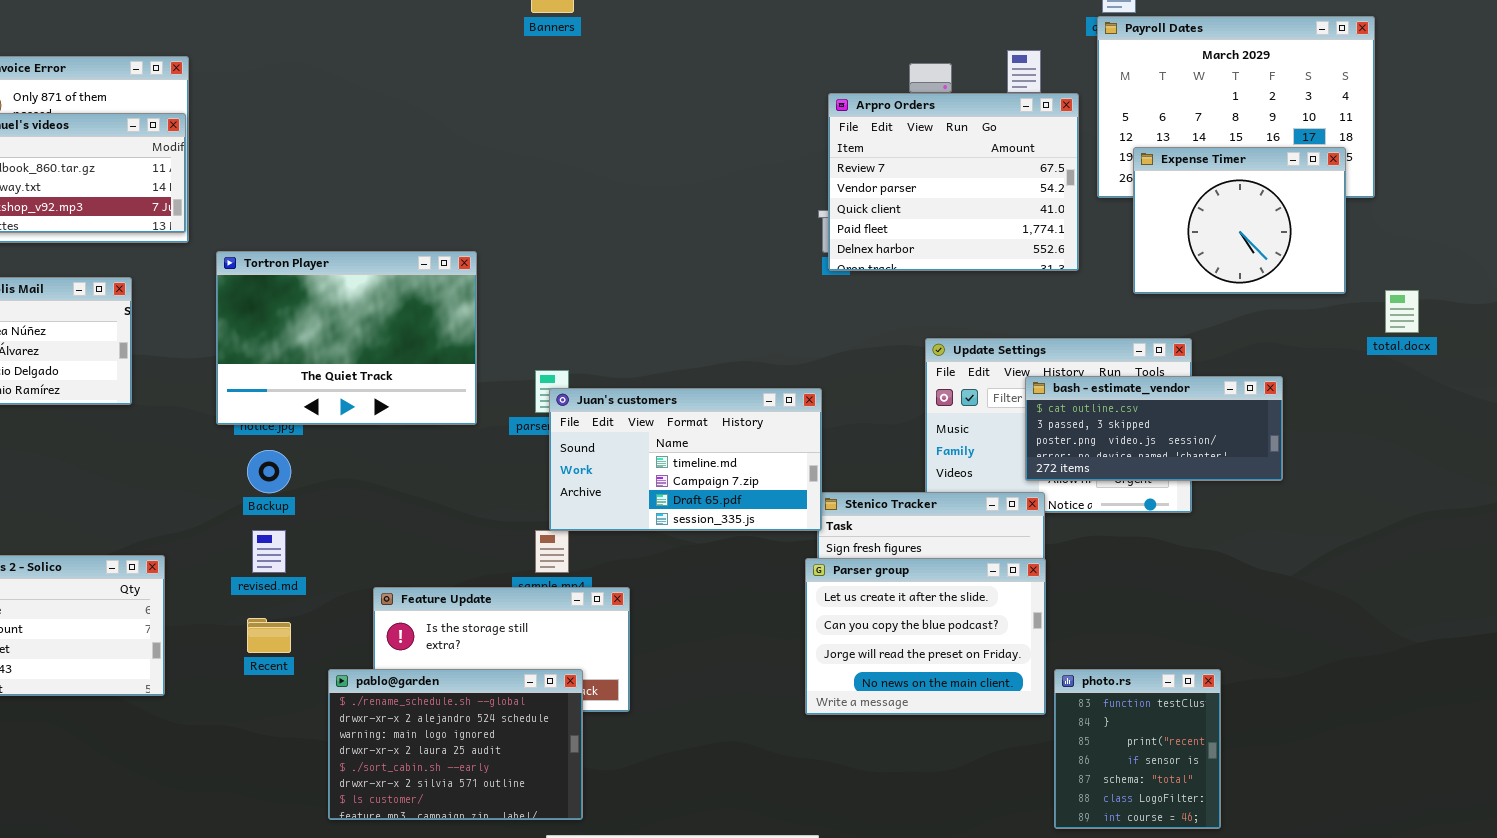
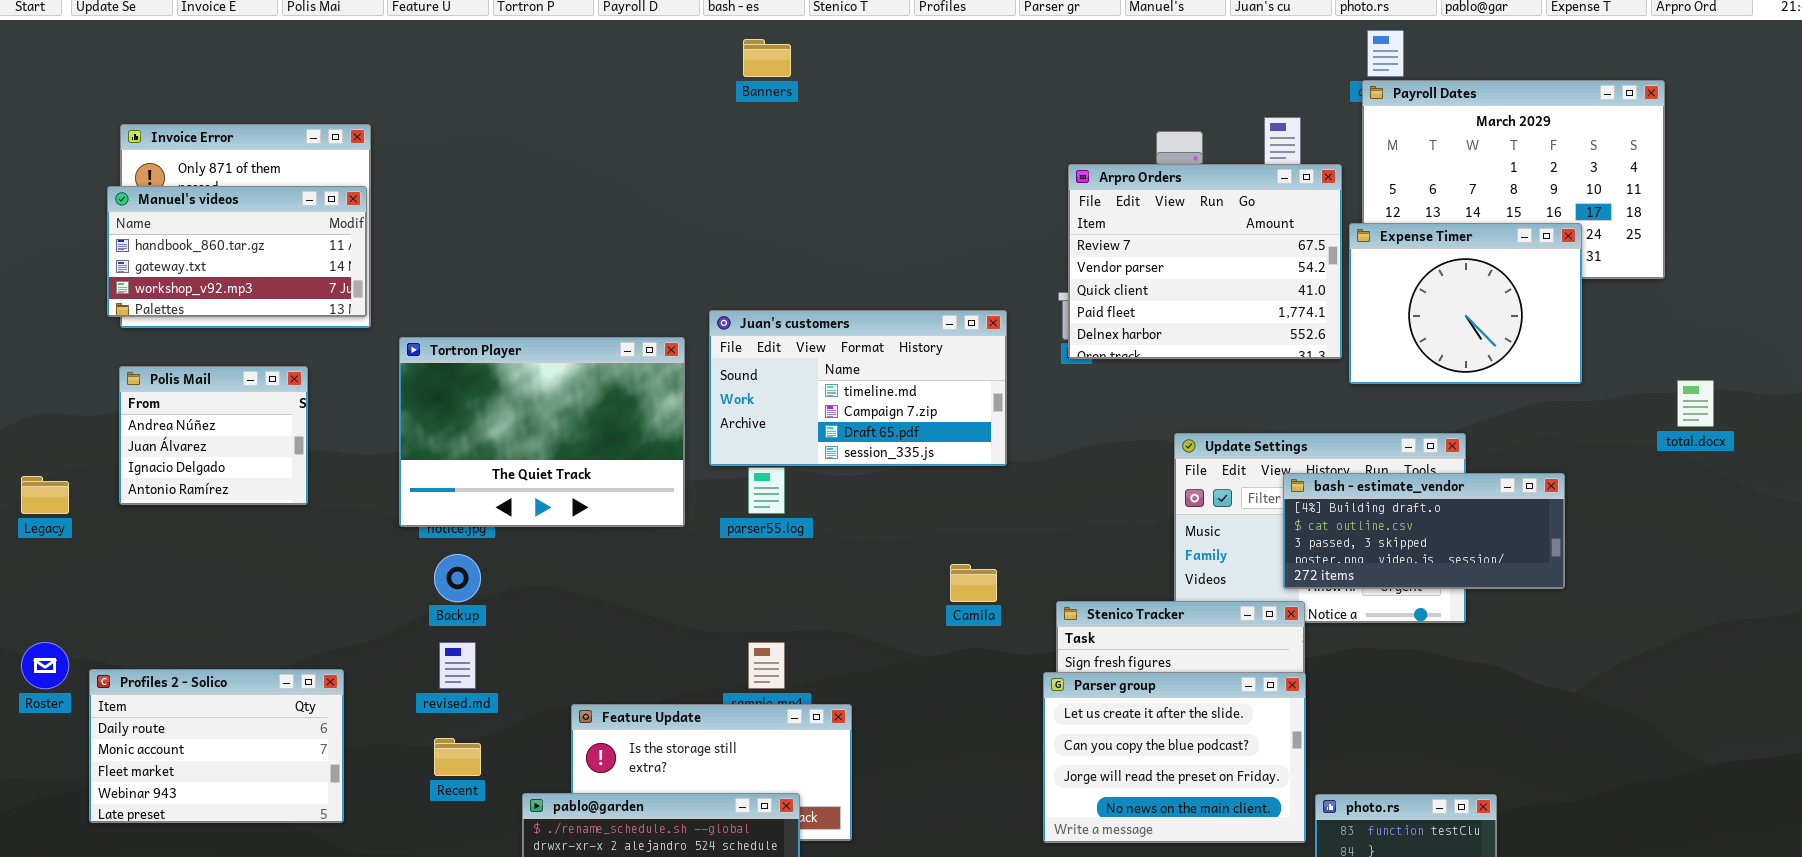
Expense Timer: [1133,147,1346,294] -> [1349,223,1582,384], moved
bash - estimate_vendor: [1025,376,1283,481] -> [1283,473,1565,589], scrolled up 1 row
Juan's customers: [549,388,822,531] -> [709,310,1007,466], moved

